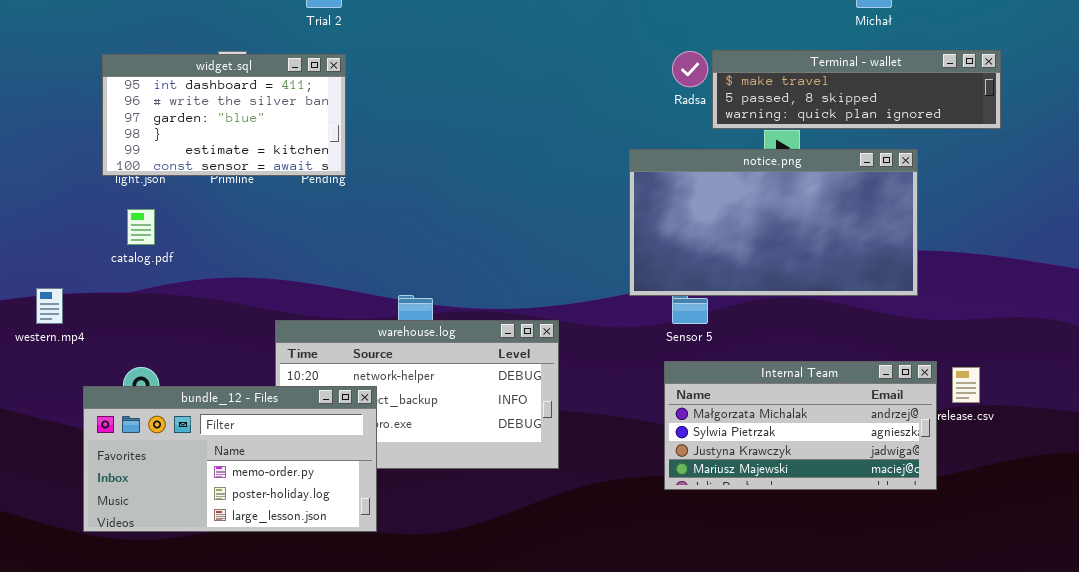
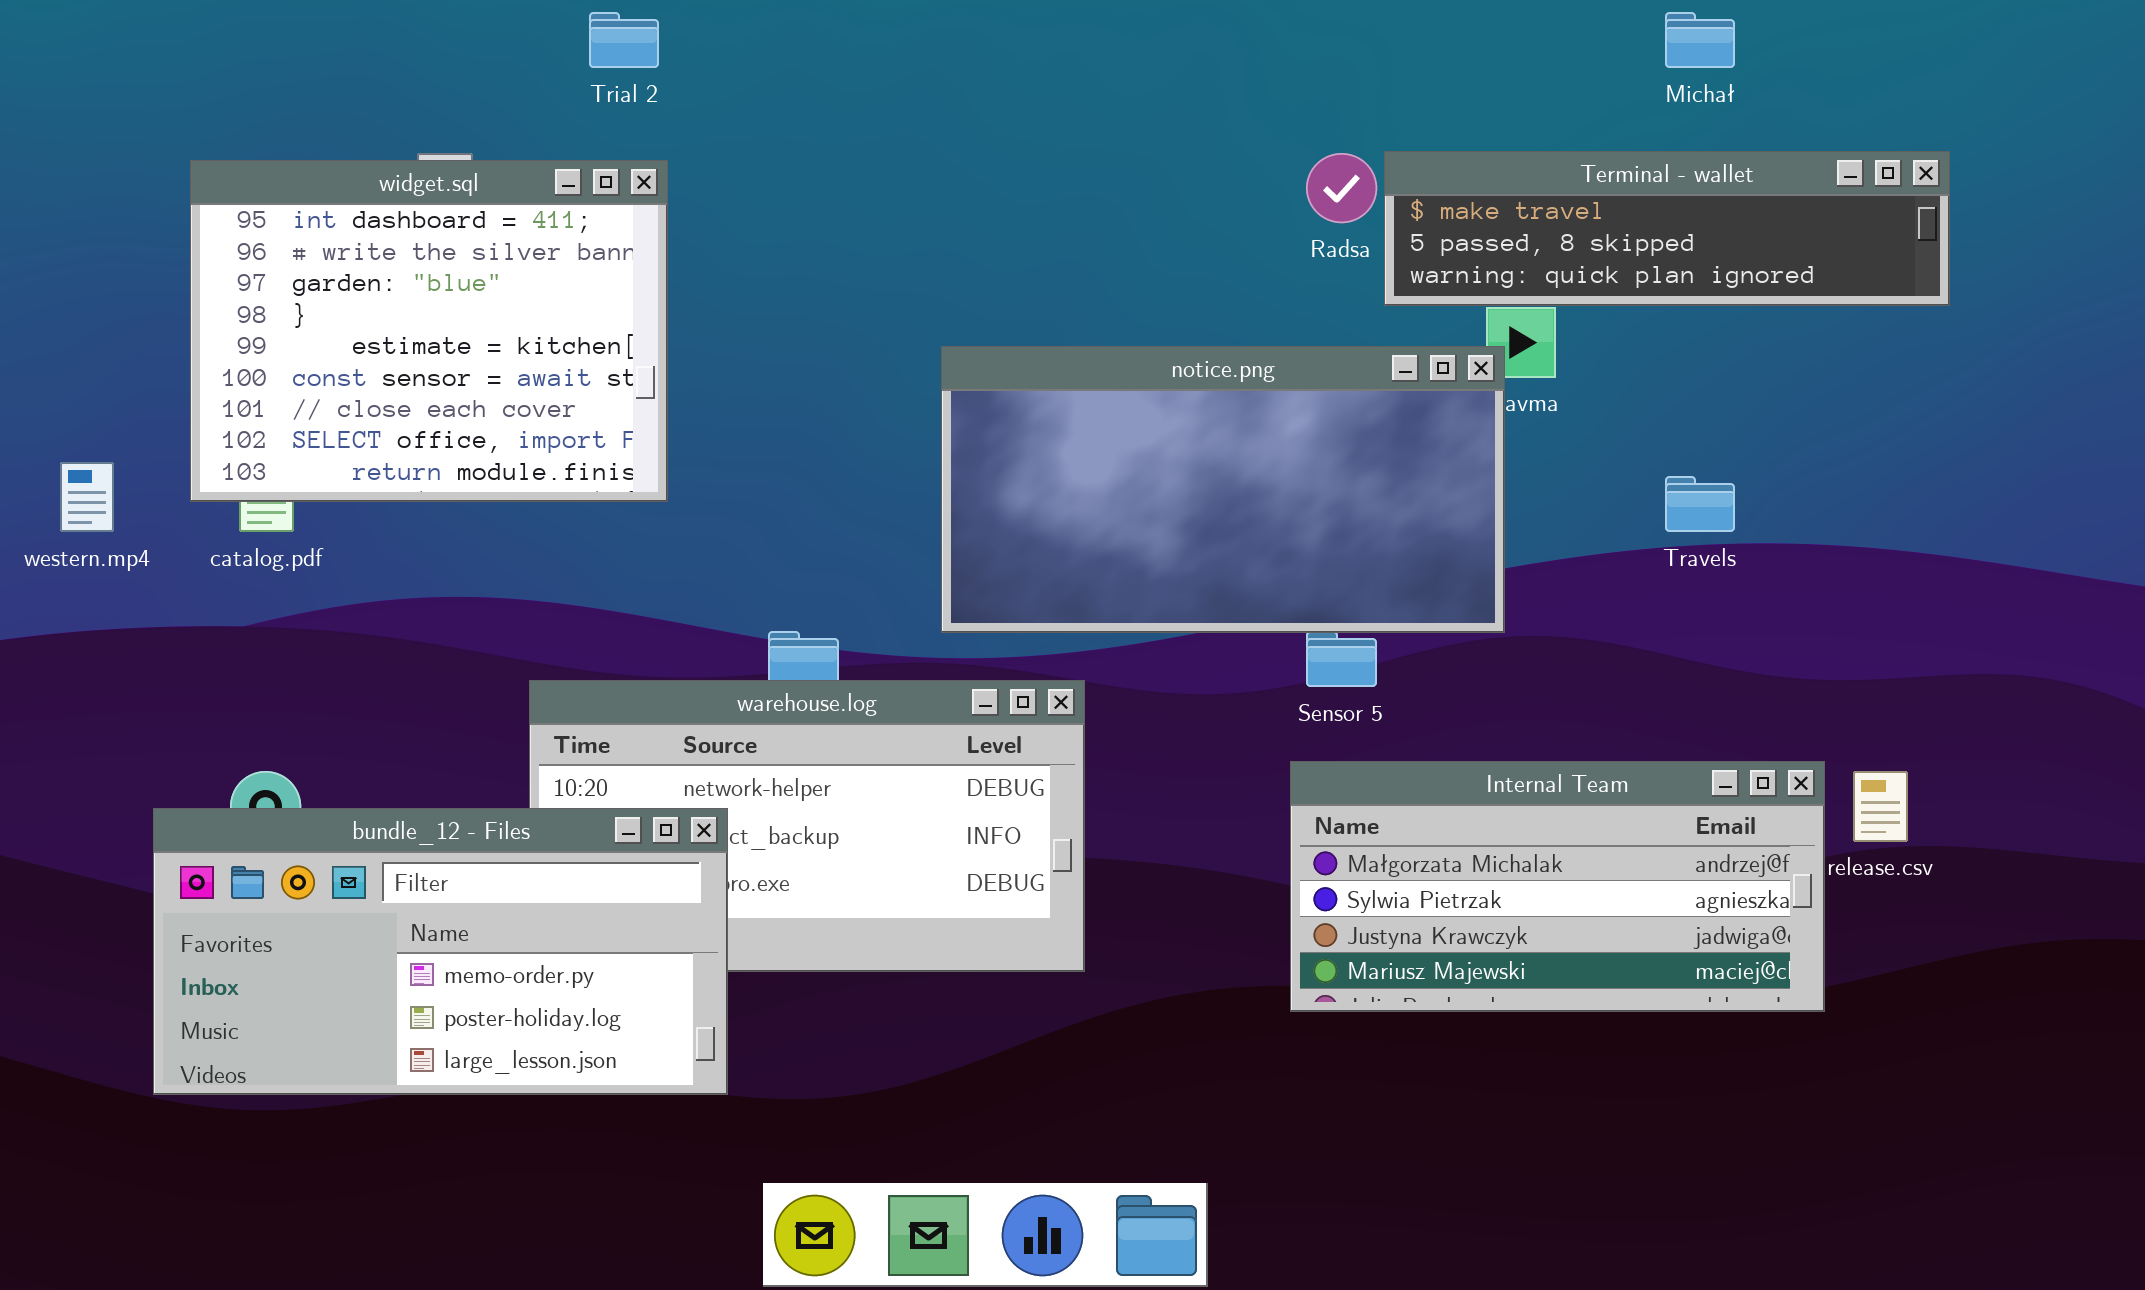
widget.sql: [102,54,346,176] -> [190,160,668,502], resized
notice.png: [629,149,918,296] -> [941,346,1505,633], moved
western.mp4: [36,288,63,324] -> [60,462,114,532], moved

